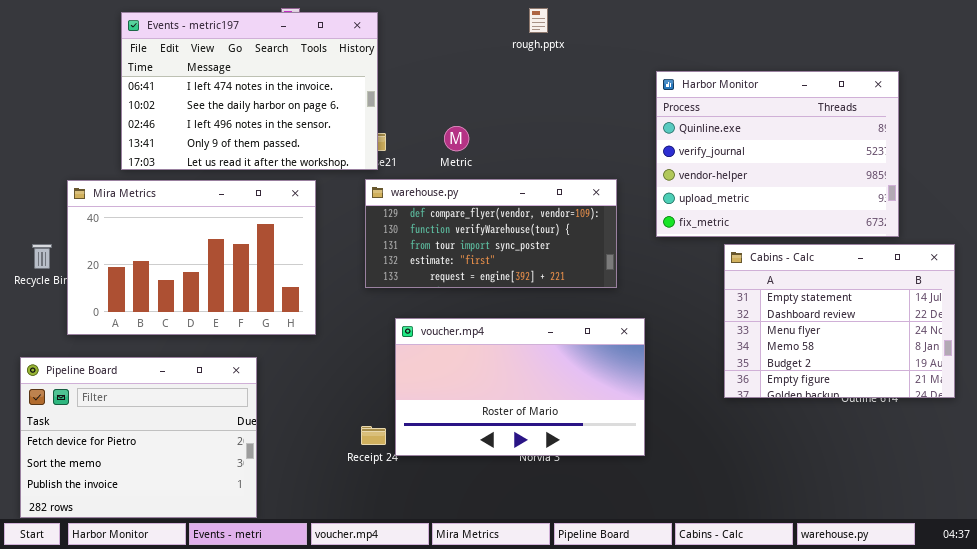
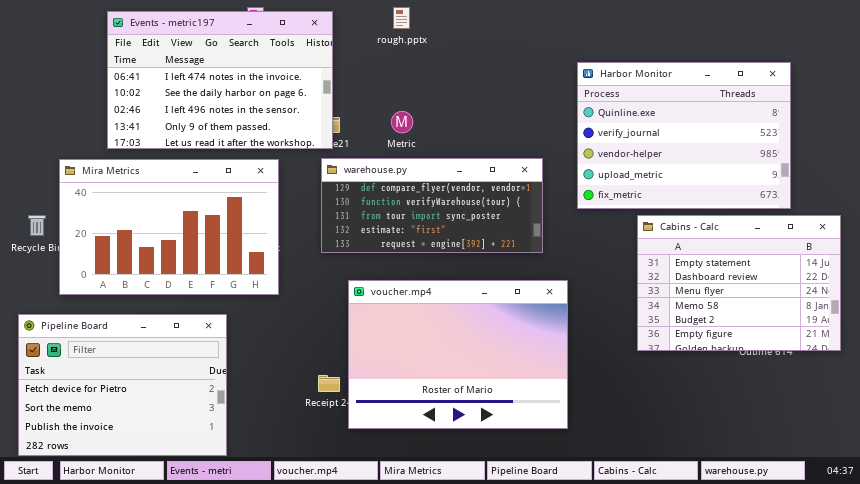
rough.pptx: [529,8,548,33] -> [393,7,410,29], moved
voucher.mp4: [395,318,645,456] -> [348,280,568,429], resized

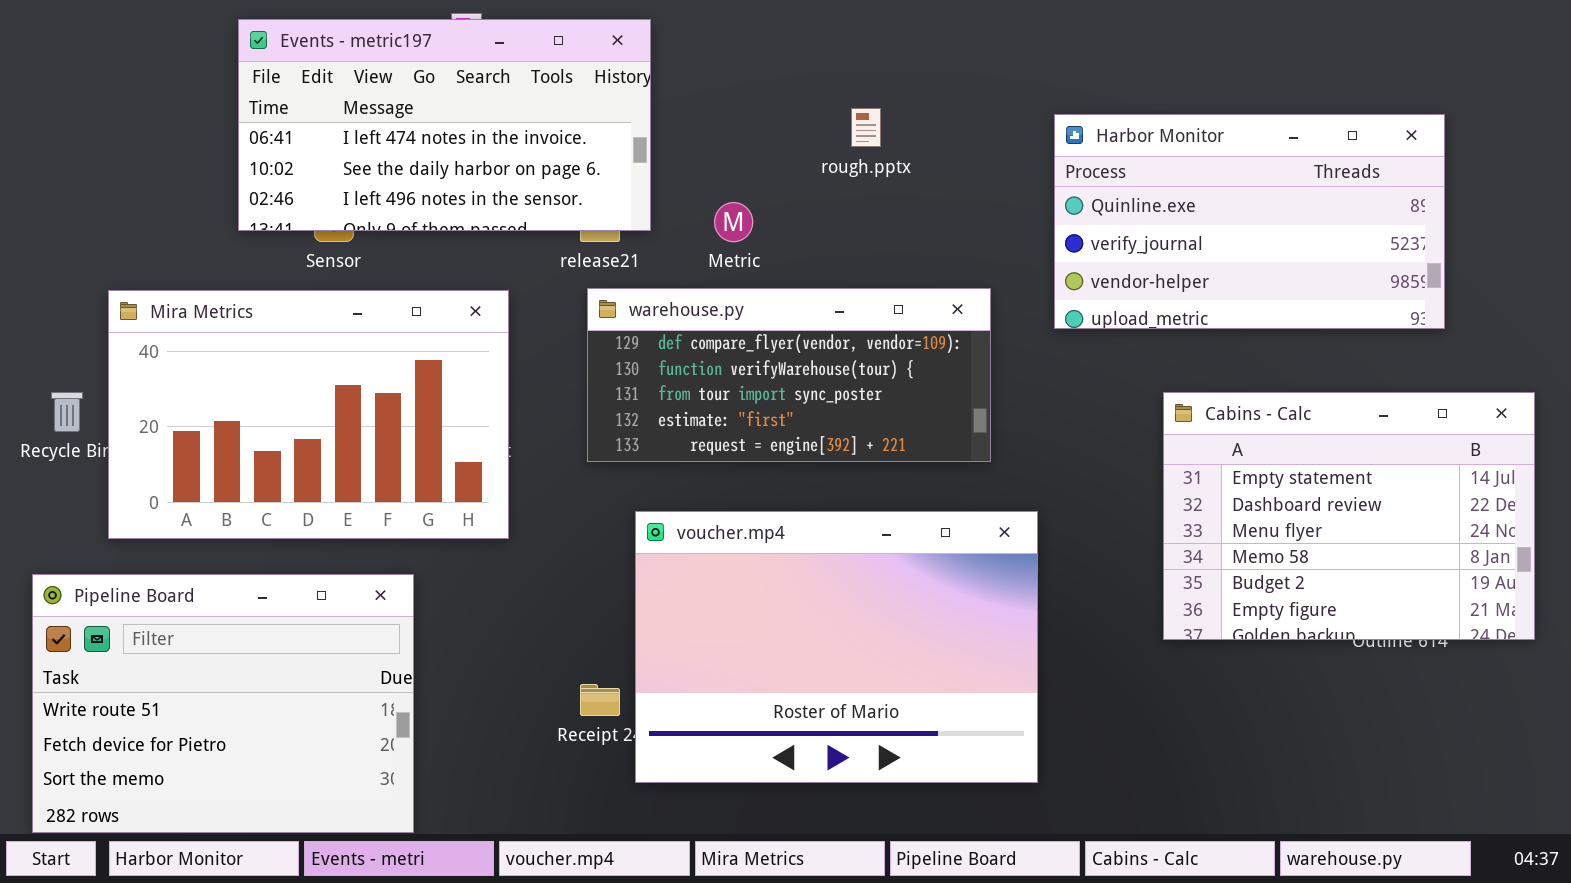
rough.pptx: [393,7,410,29] -> [851,108,881,147], moved
Events - metric197: [107,11,333,149] -> [238,19,651,231], moved, resized
Harbor Monitor: [577,62,791,209] -> [1054,114,1445,329], resized
Pipeline Board: [18,314,227,456] -> [32,574,414,833], scrolled up 1 row

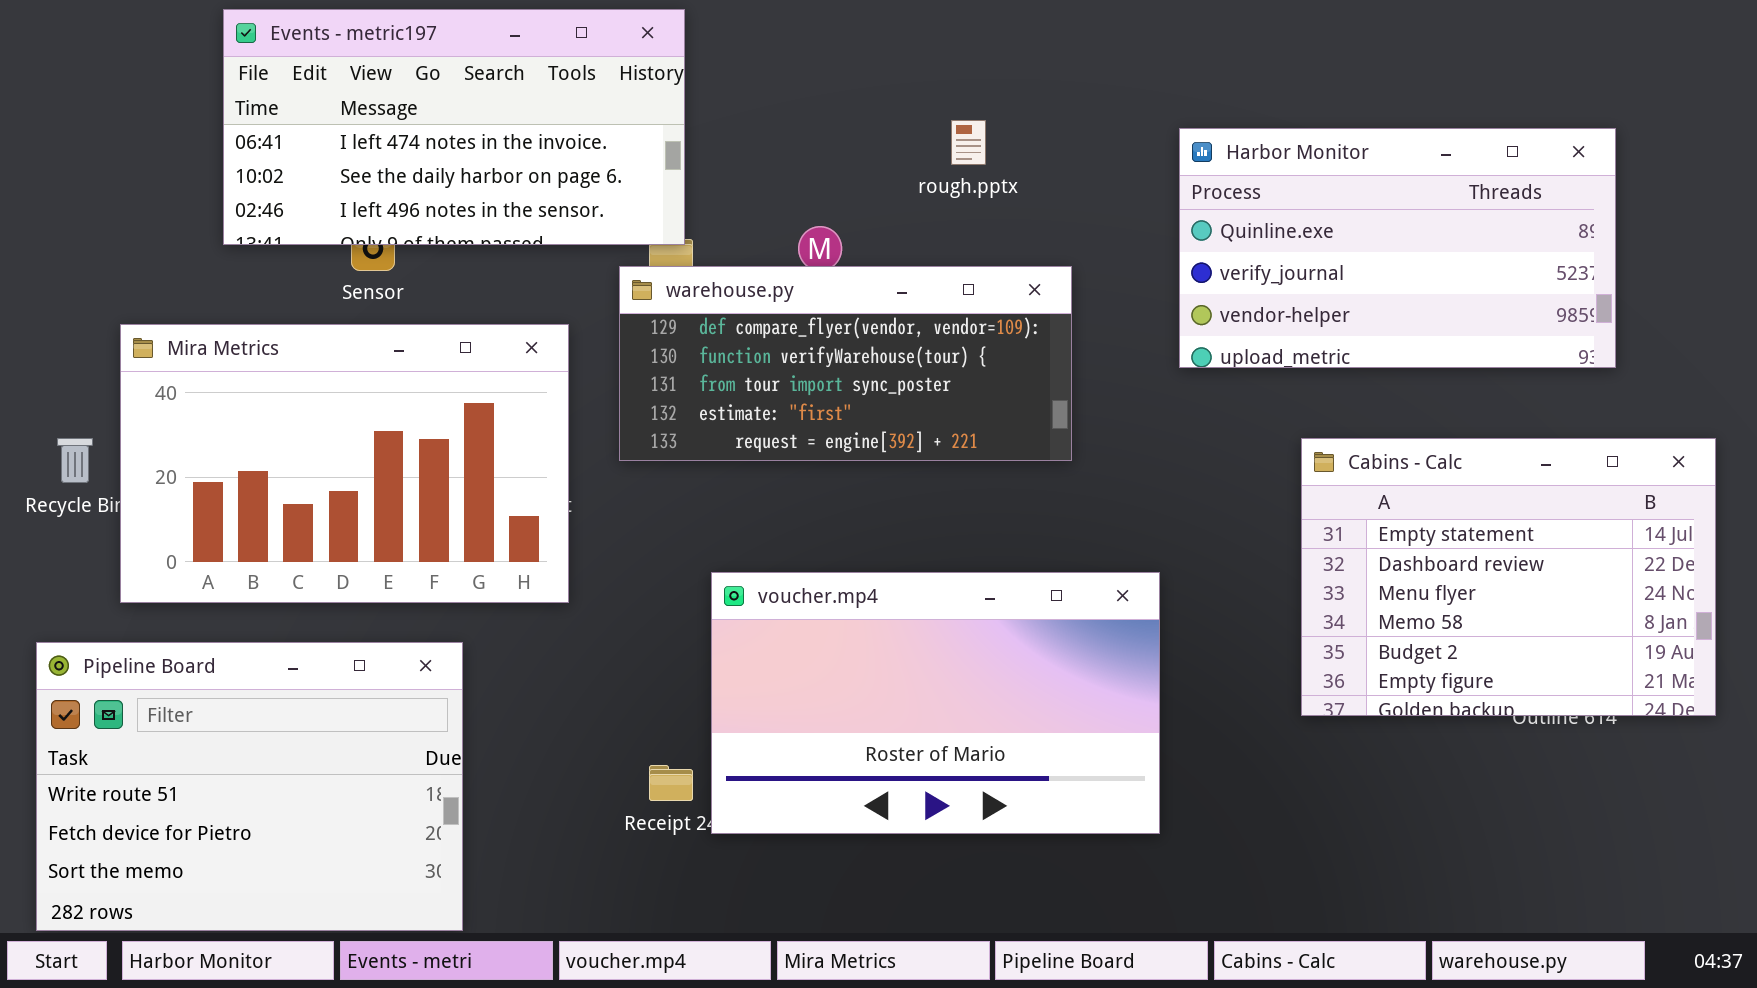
Events - metric197: [238,19,651,231] -> [223,9,685,245], moved
warehouse.py: [587,288,991,462] -> [619,266,1072,461], moved
voucher.mp4: [635,511,1038,783] -> [711,572,1160,834], resized

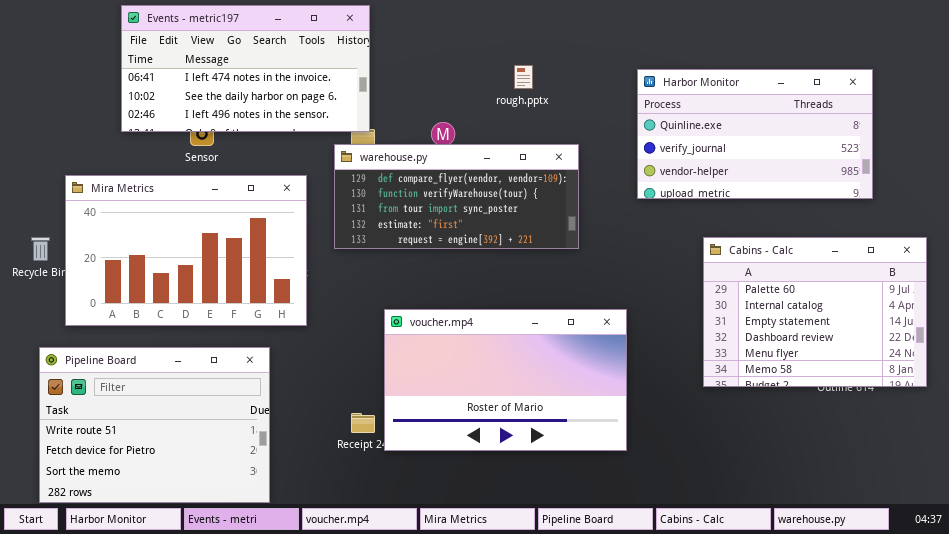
Cabins - Calc: [1301,438,1716,716] -> [703,237,927,387], scrolled up 2 rows
Pipeline Board: [36,642,463,931] -> [39,347,270,503], moved

